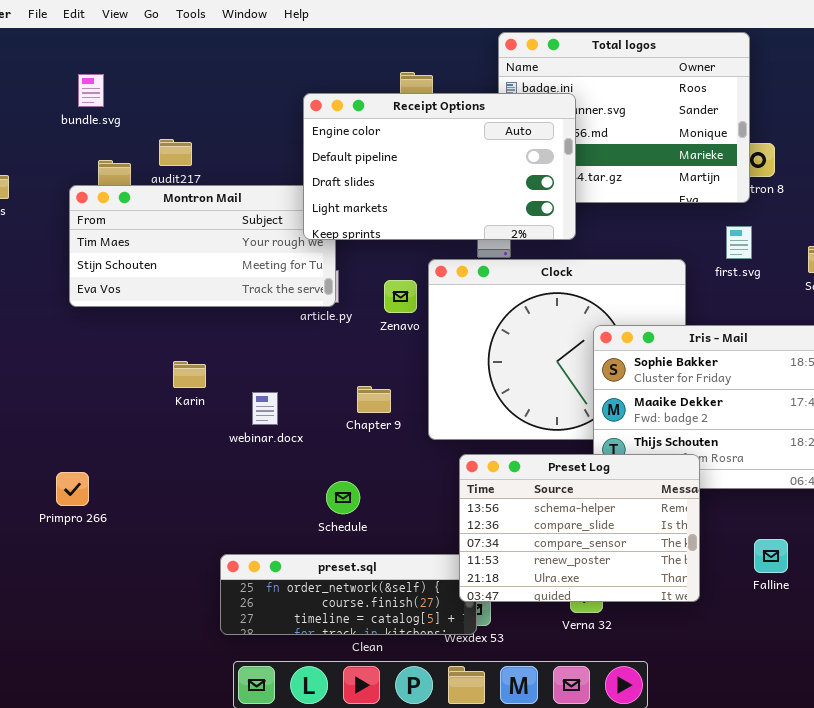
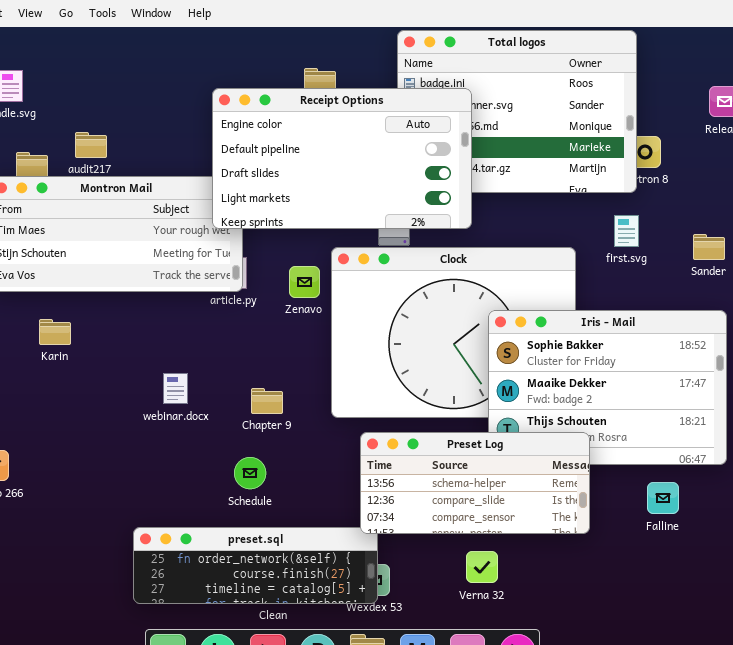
Karin: [173,361,206,388] -> [39,319,71,345], moved
Chapter 9: [357,386,391,413] -> [251,388,283,414], moved
Preset Log: [459,454,700,602] -> [360,432,590,534], resized
Falline: [754,539,788,573] -> [647,482,679,514], moved

